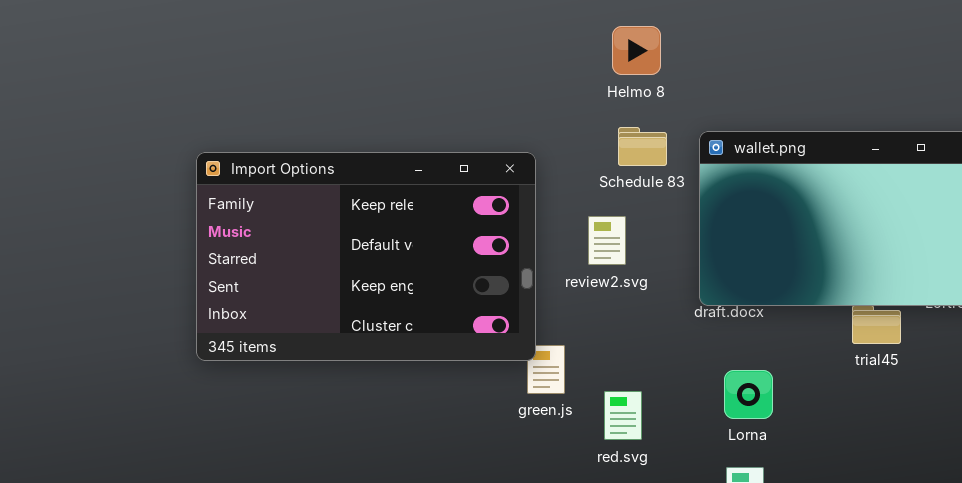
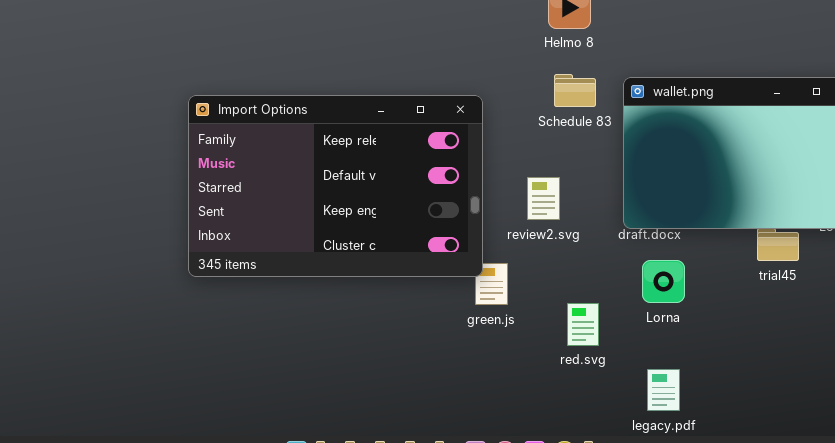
review2.svg: [588,216,626,265] -> [527,177,560,220], moved
Lorna: [724,370,773,419] -> [642,260,685,303], moved
red.svg: [604,391,642,440] -> [567,303,599,346], moved

